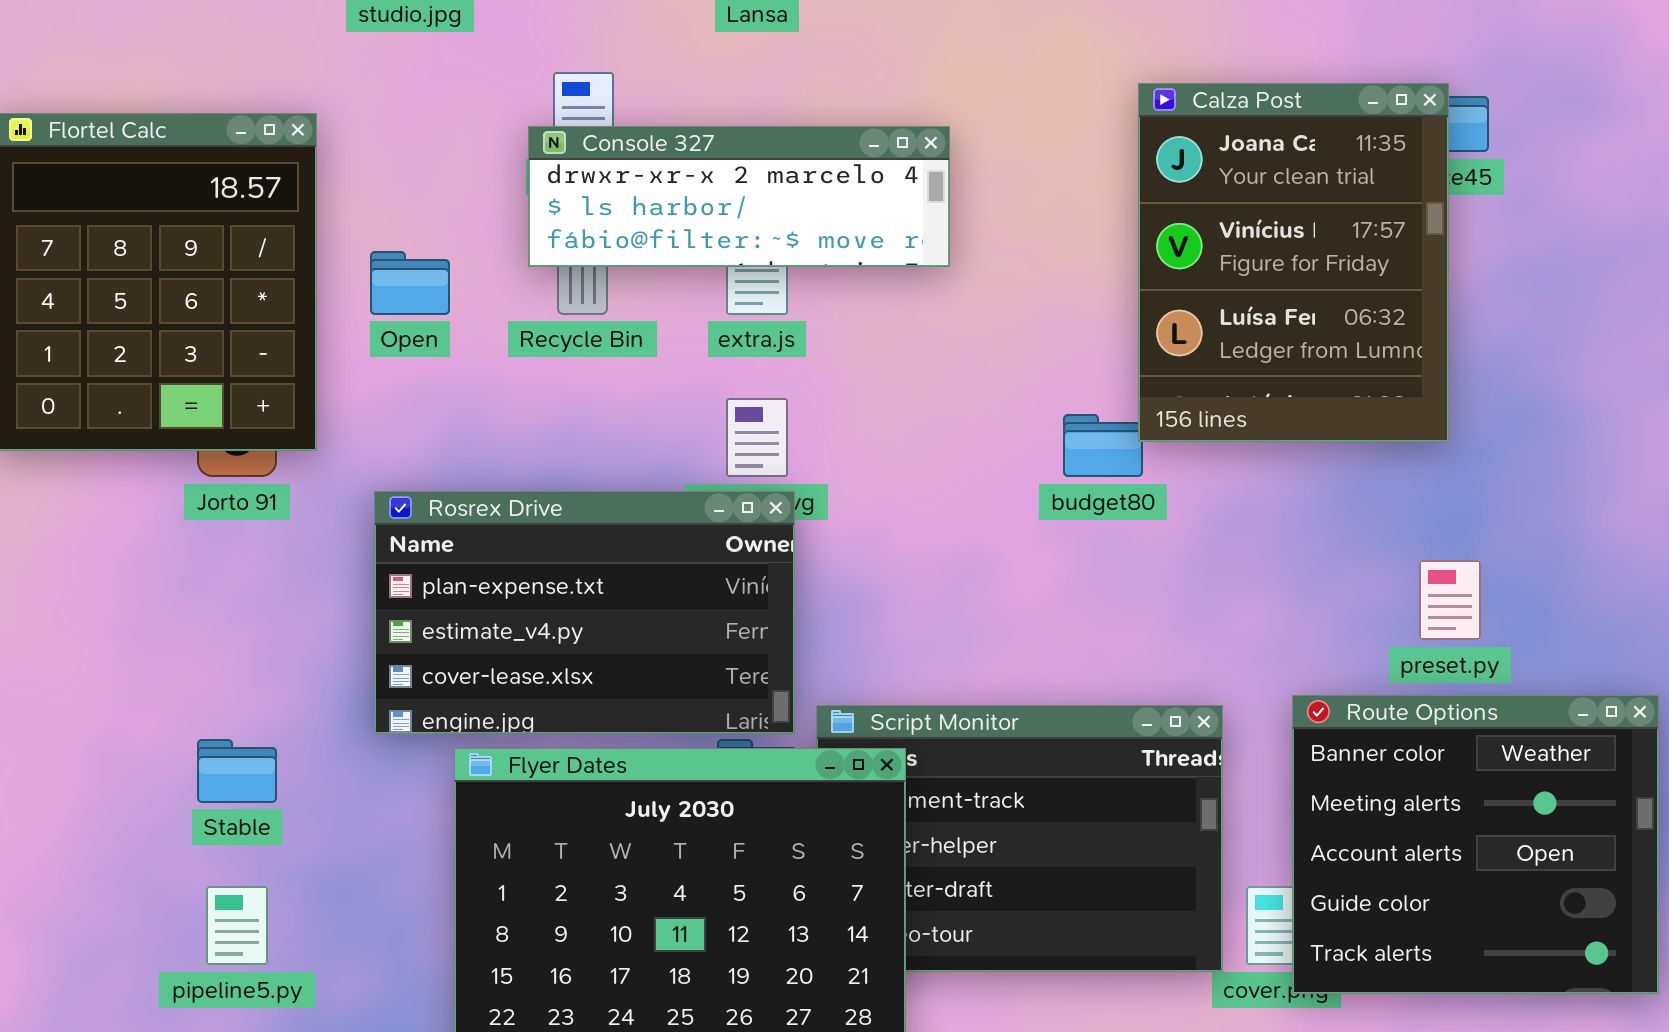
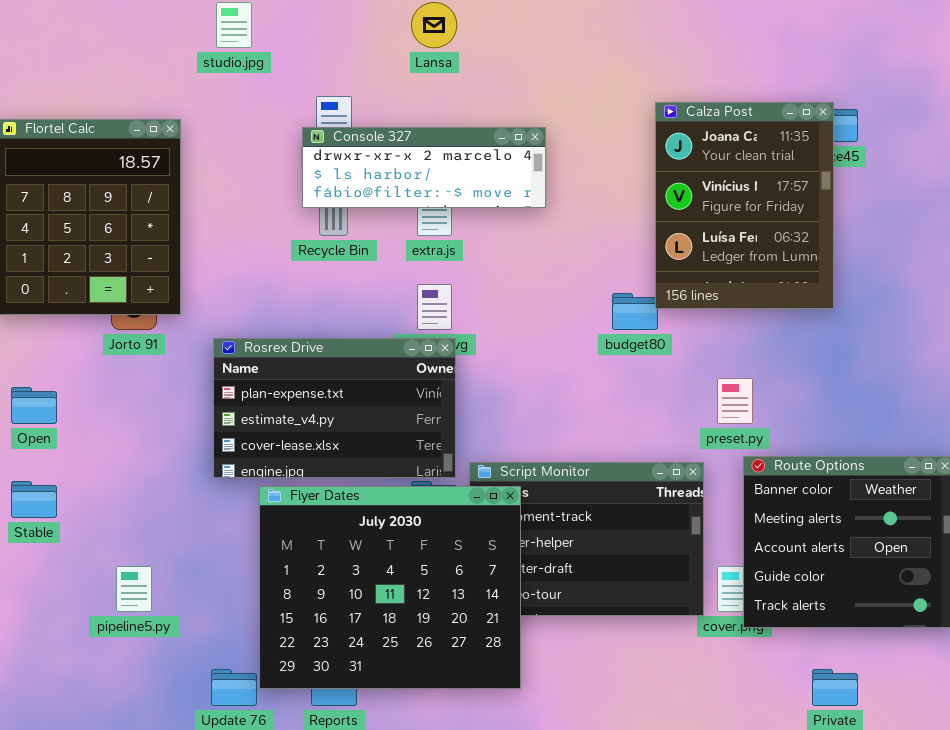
Open: [370,251,450,315] -> [11,387,57,424], moved
preset.py: [1419,560,1481,640] -> [717,378,753,424], moved
Stable: [197,739,277,803] -> [11,481,57,518], moved

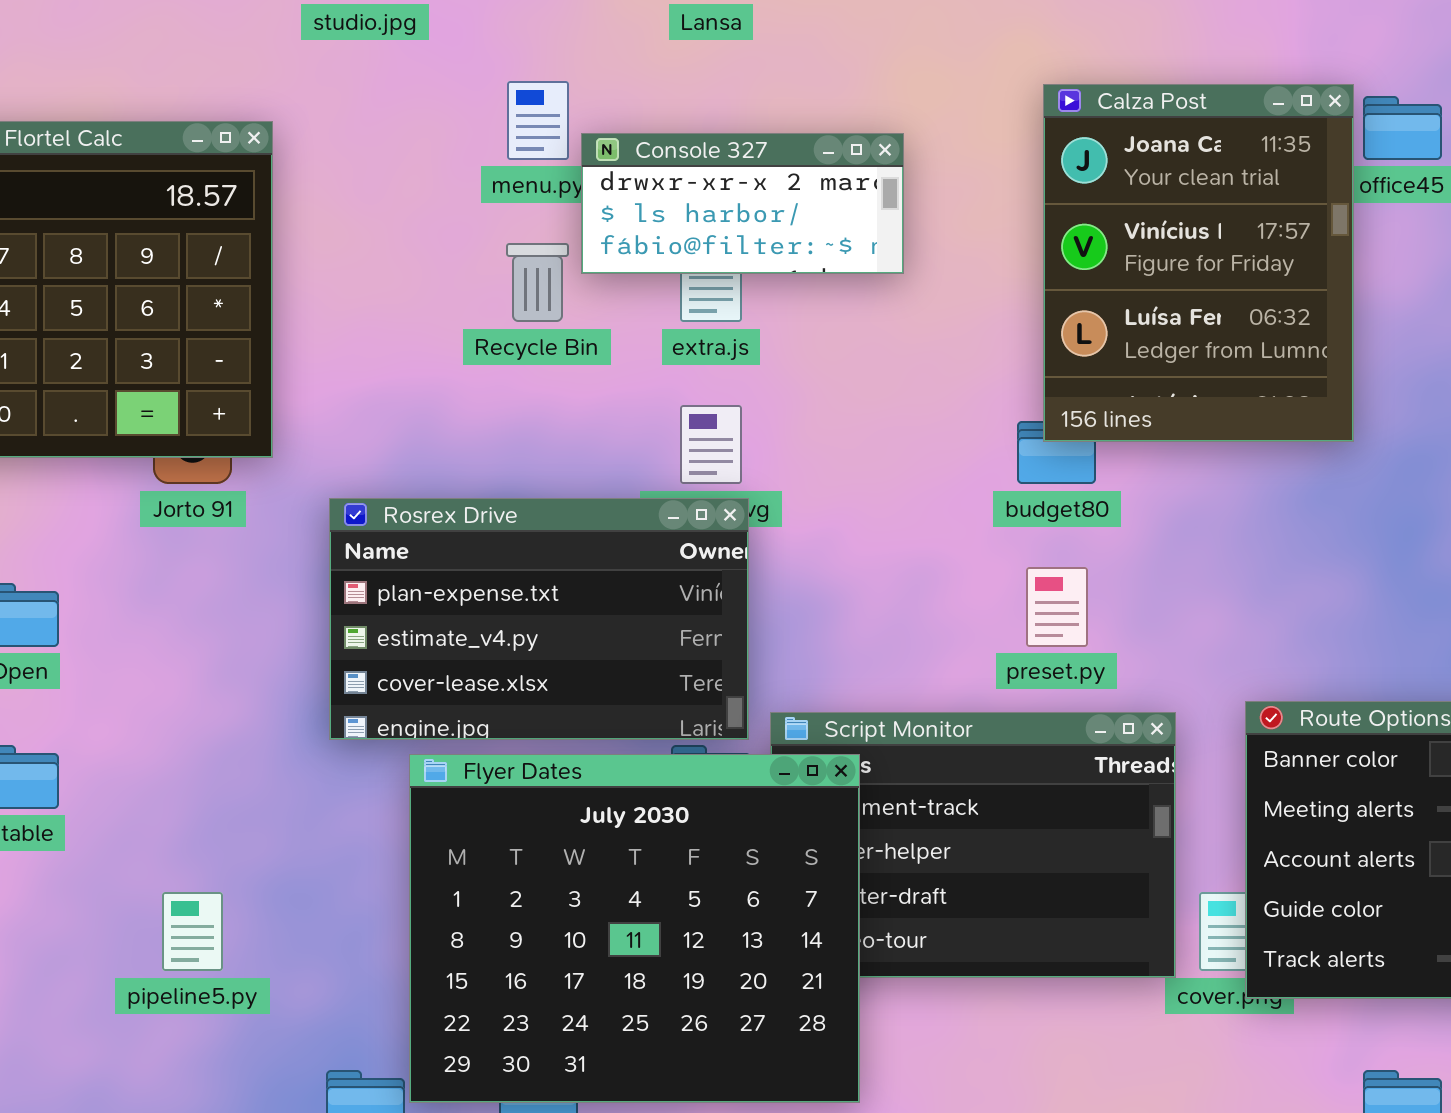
Calza Post: [655,102,834,309] -> [1043,84,1354,442], moved
Console 327: [302,127,546,208] -> [581,133,904,274], resized
preset.py: [717,378,753,424] -> [1026,567,1088,647], moved

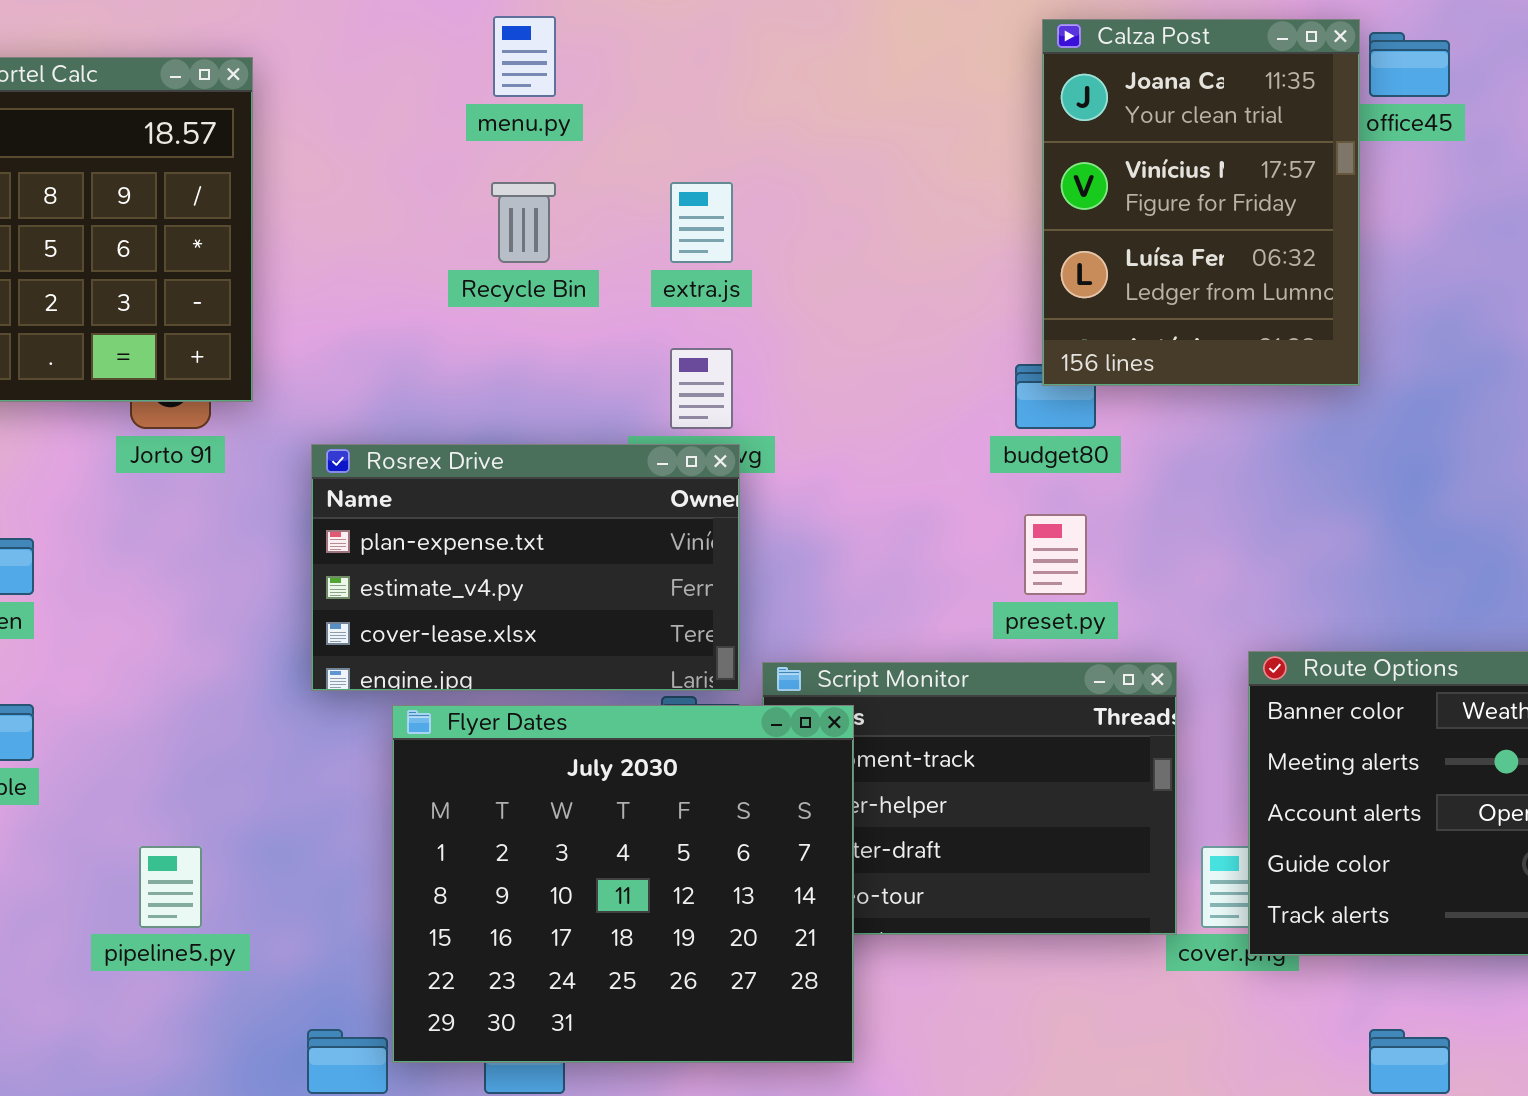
Console 327: [581,133,904,274] -> none, closed

